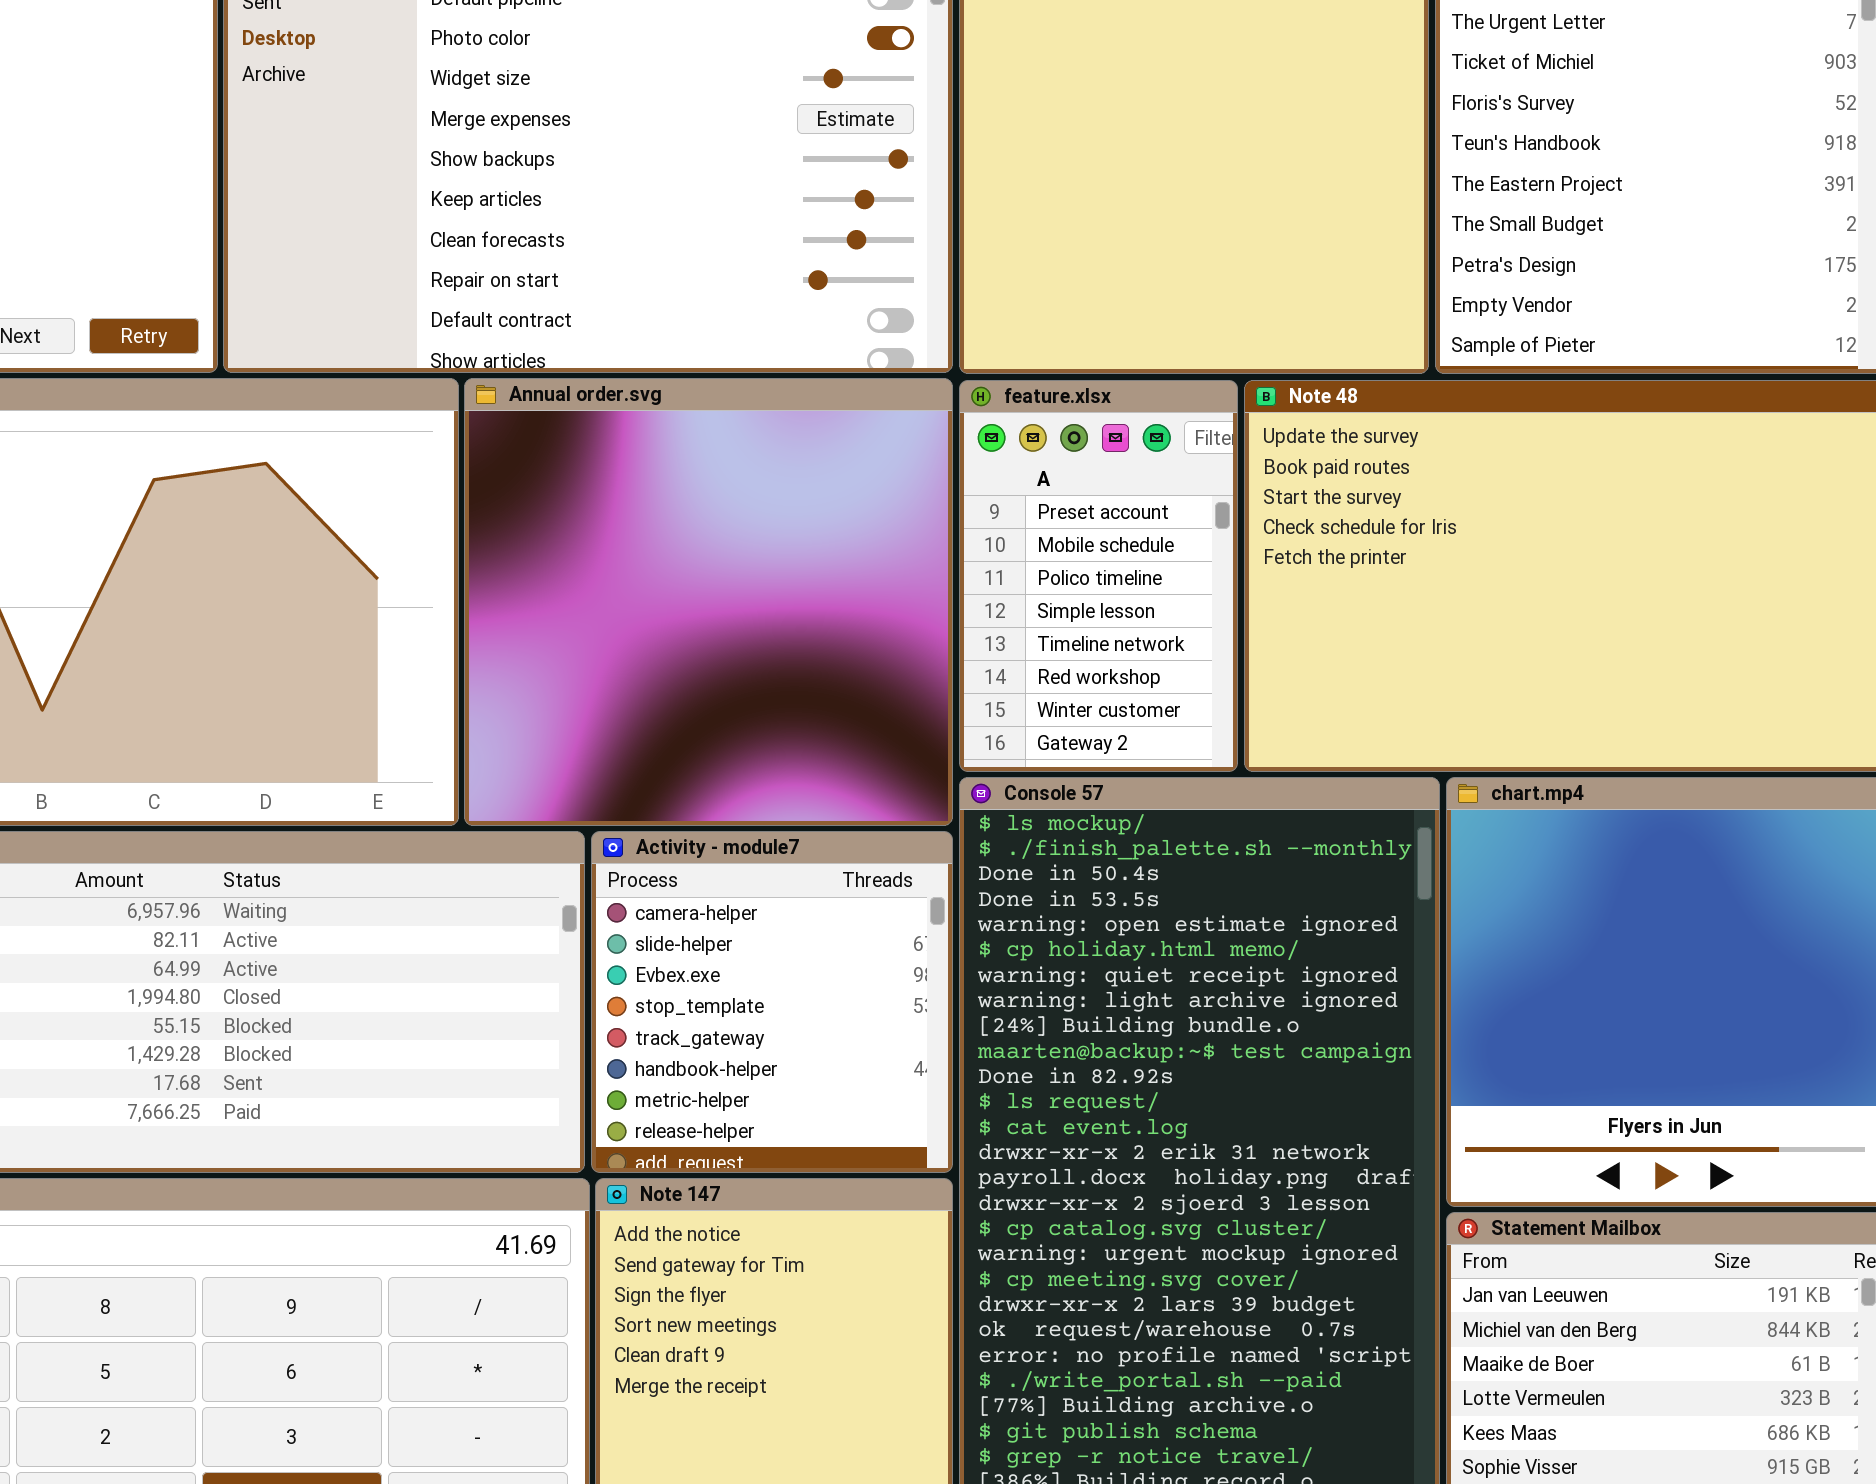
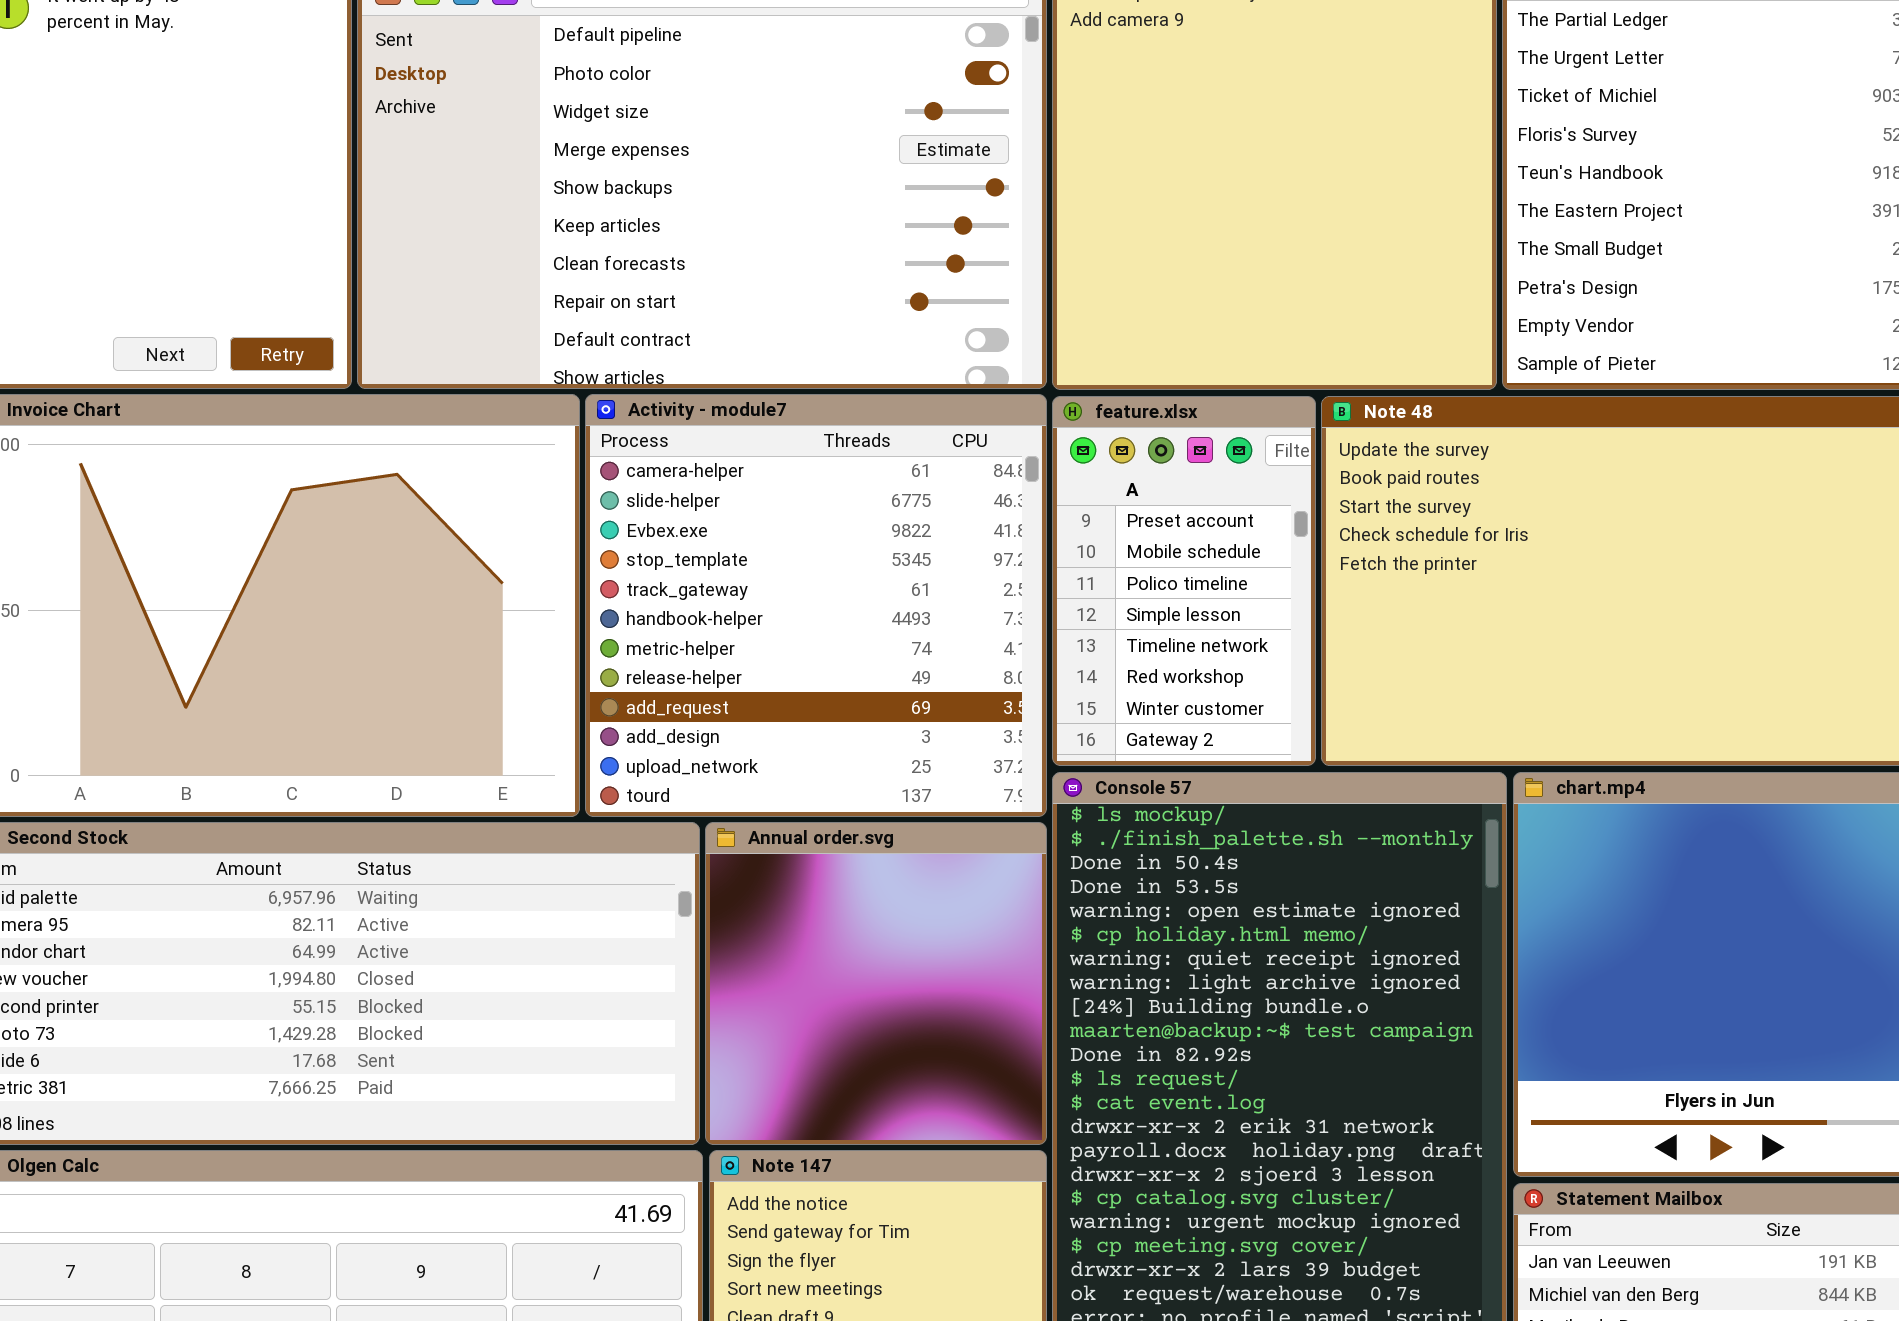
Annual order.svg: [464,378,953,826] -> [705,822,1047,1145], moved, resized
Activity - module7: [591,831,953,1173] -> [585,394,1047,817], moved, resized

